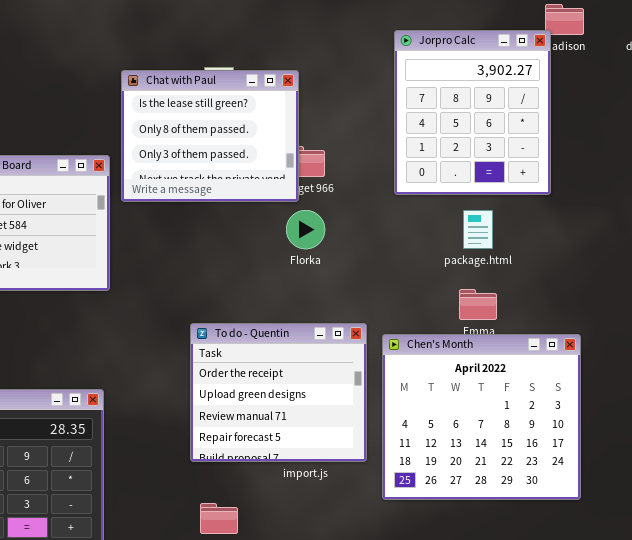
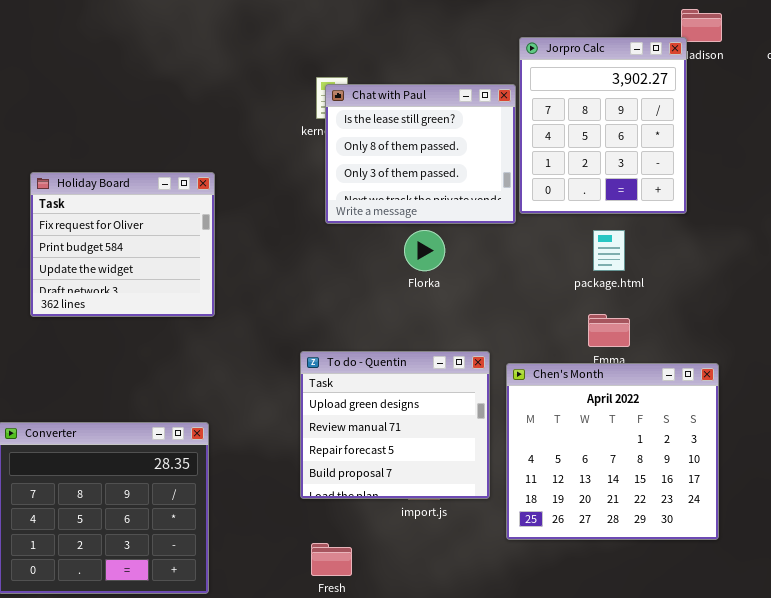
Chat with Paul: [121,70,299,202] -> [325,84,516,224], moved
To do - Quentin: [190,323,367,462] -> [300,351,490,499], scrolled down 1 row

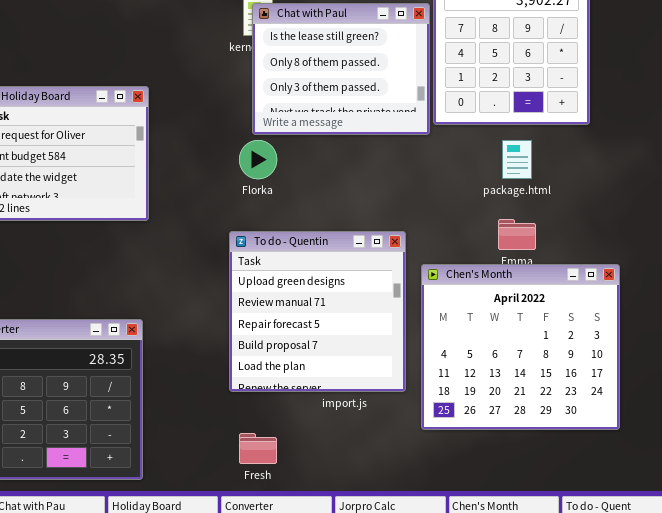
Florka: [404,230,445,271] -> [239,140,277,179], moved
To do - Quentin: [300,351,490,499] -> [229,231,406,392], resized

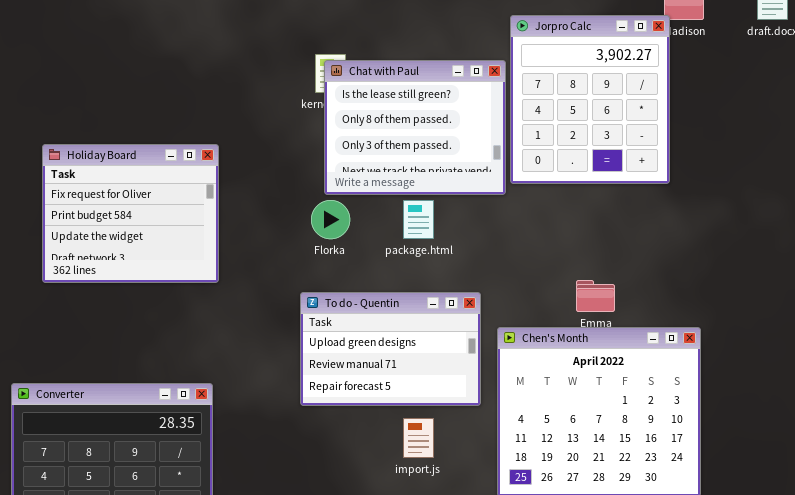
package.html: [502,140,532,179] -> [403,200,434,239], moved
To do - Quentin: [229,231,406,392] -> [300,292,481,406], resized

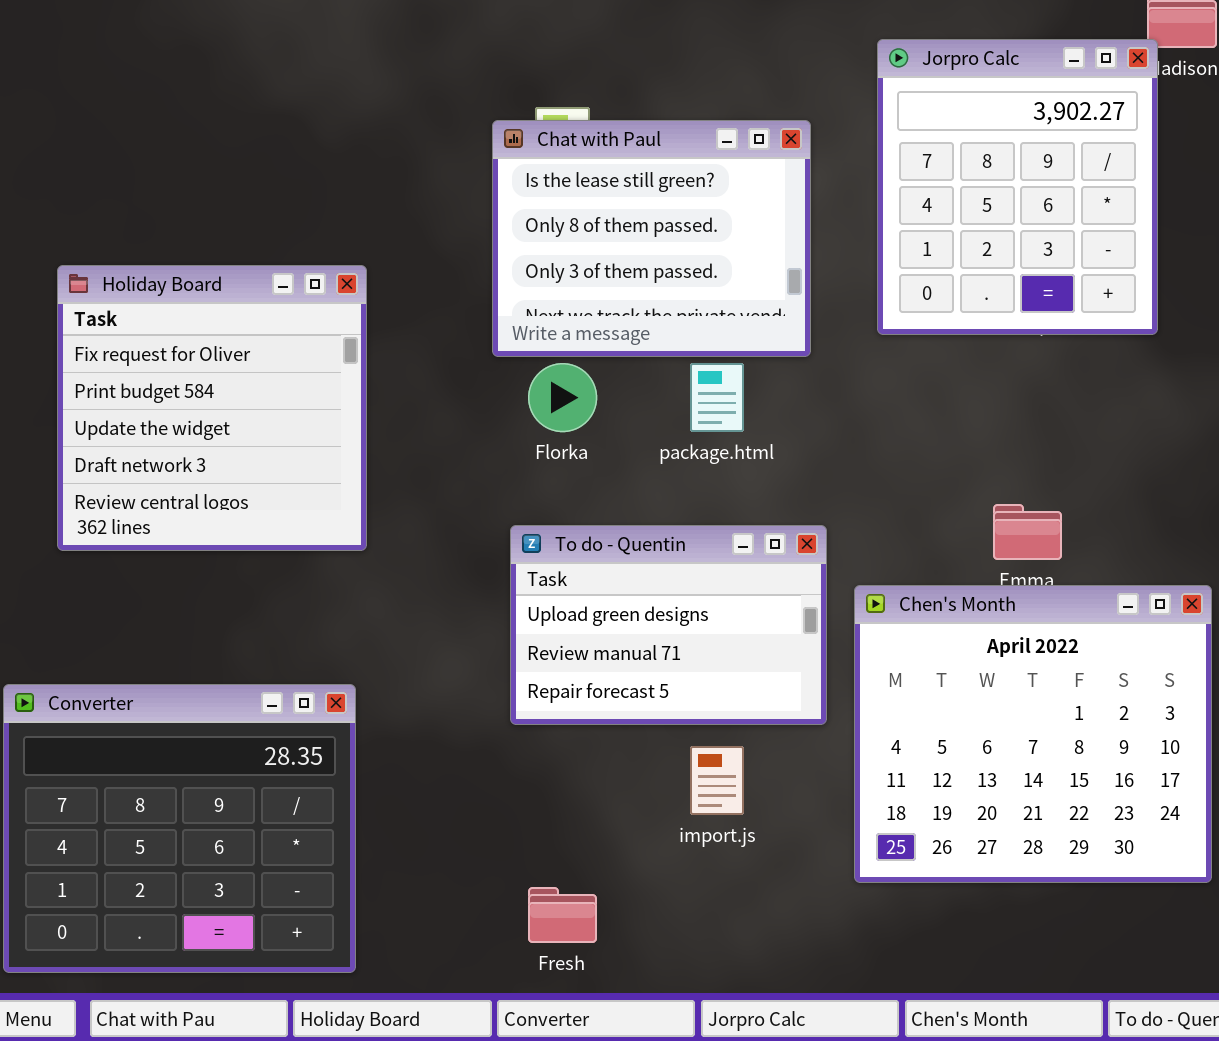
Chat with Paul: [324,60,506,195] -> [492,120,811,357], moved
Holiday Board: [42,144,219,283] -> [57,265,367,551], resized

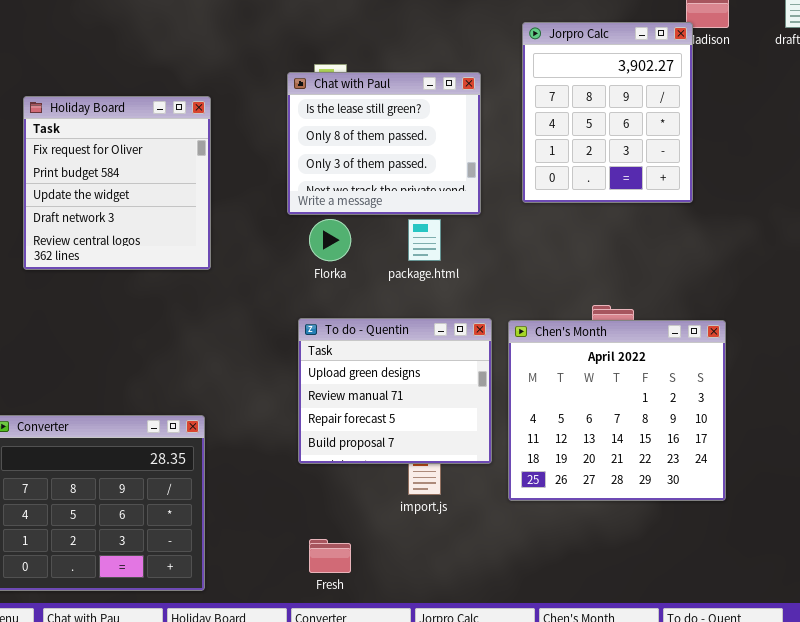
Holiday Board: [57,265,367,551] -> [23,96,211,270], moved
To do - Quentin: [510,525,827,725] -> [298,318,492,464], resized
Chen's Month: [854,585,1212,883] -> [508,320,726,501], moved

